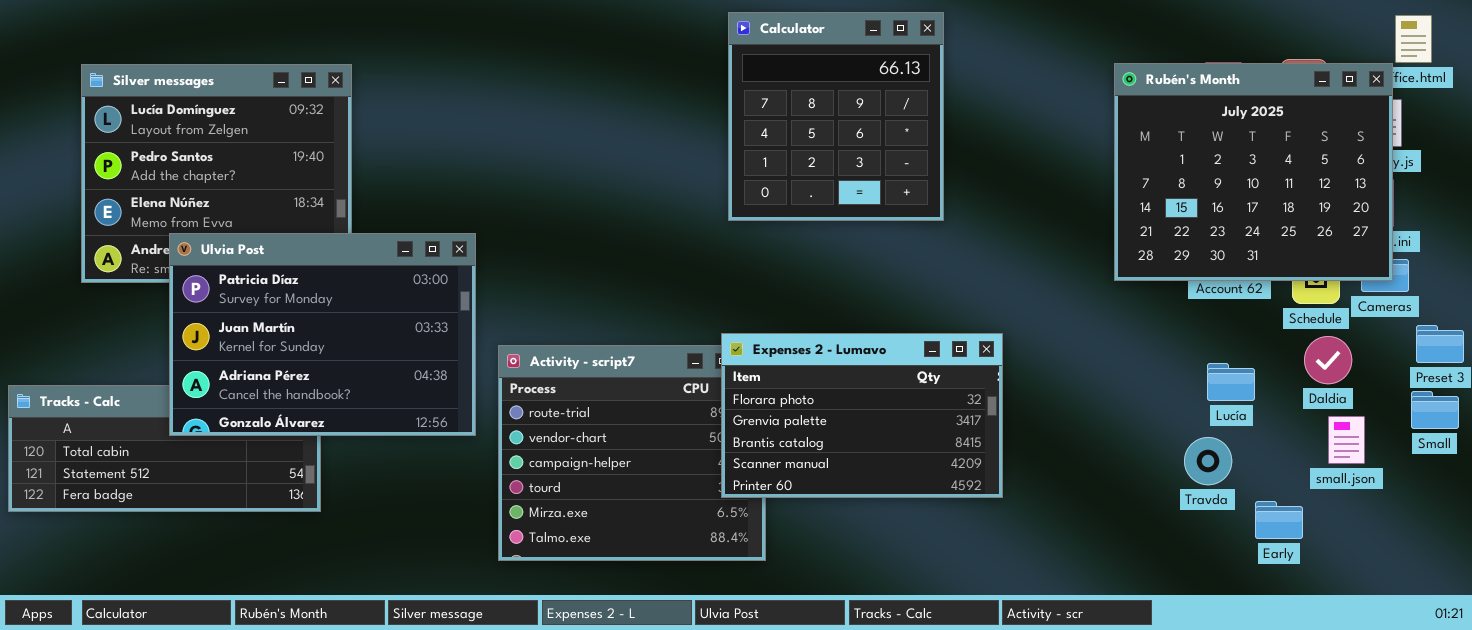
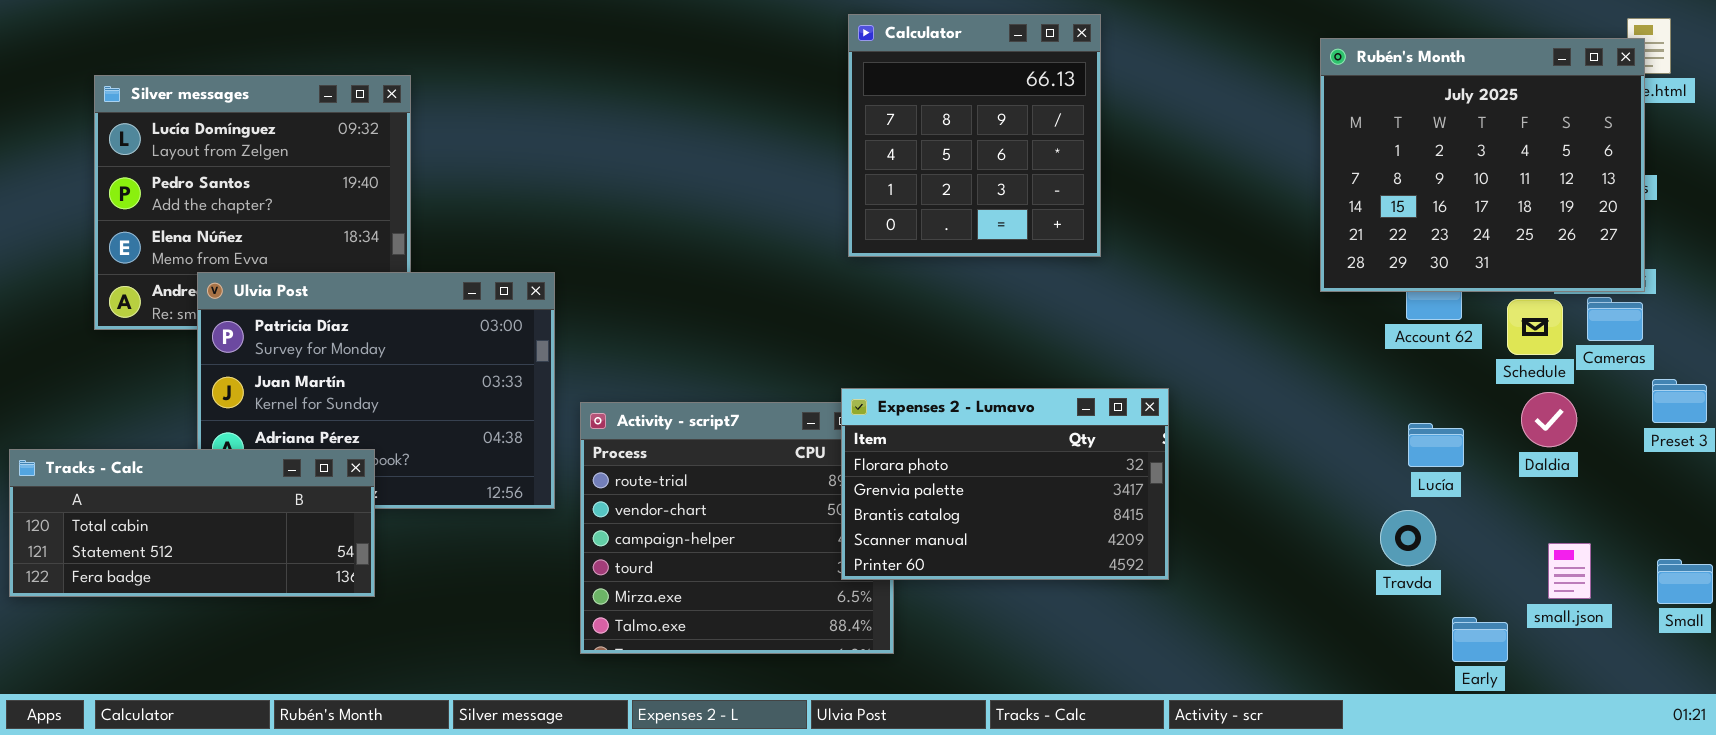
Rubén's Month: [1114,63,1393,281] -> [1320,38,1645,292], moved
Tracks - Calc: [8,385,321,512] -> [9,449,375,597], raised
Small: [1411,391,1459,429] -> [1657,559,1713,604], moved
small.json: [1328,416,1365,464] -> [1548,543,1591,599], moved
Early: [1255,501,1303,539] -> [1452,617,1508,662], moved

